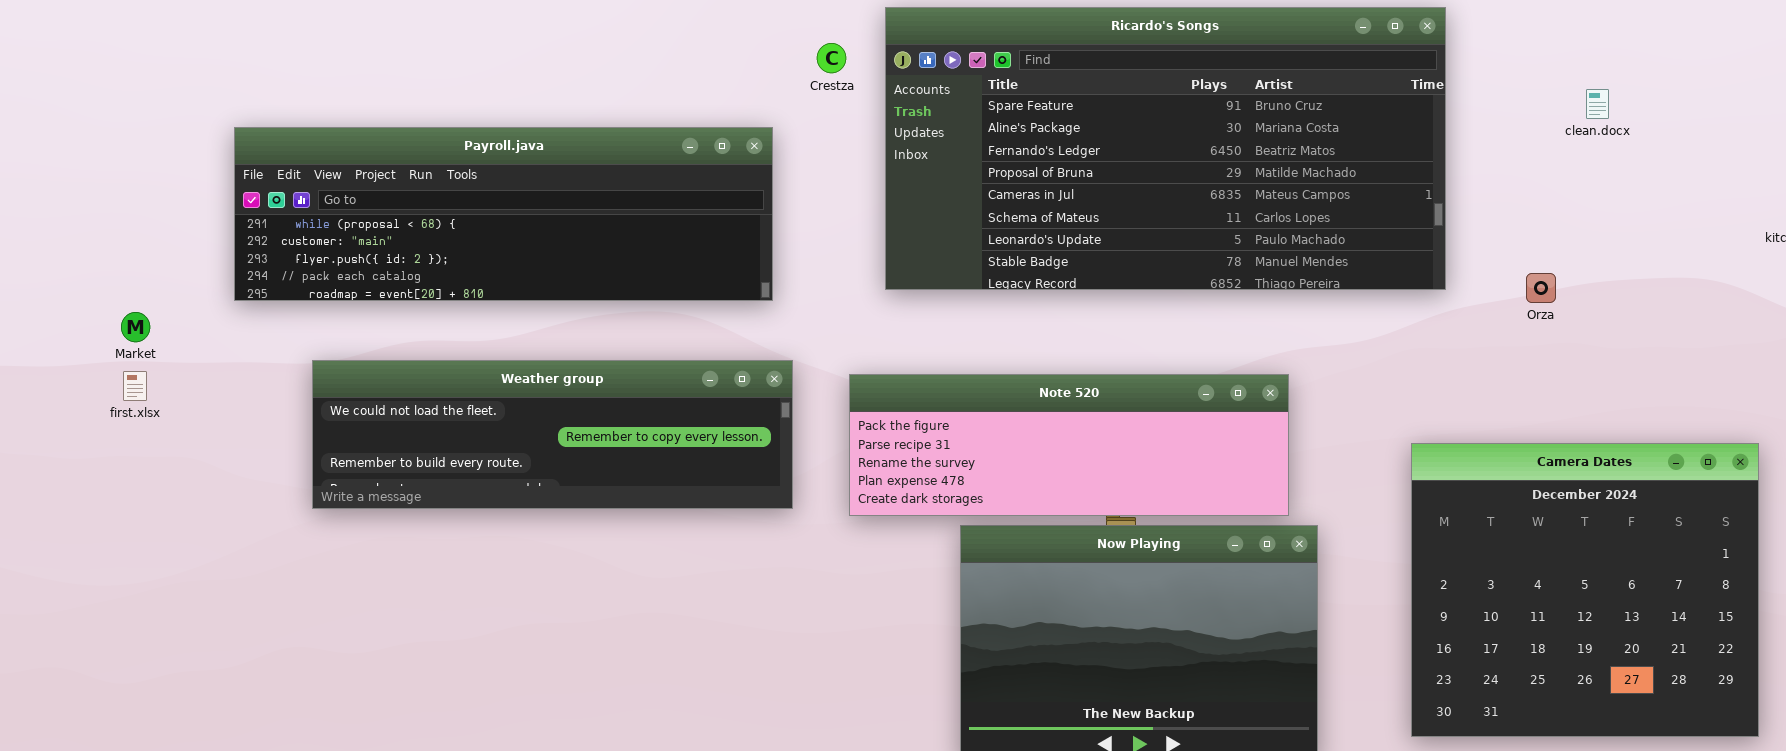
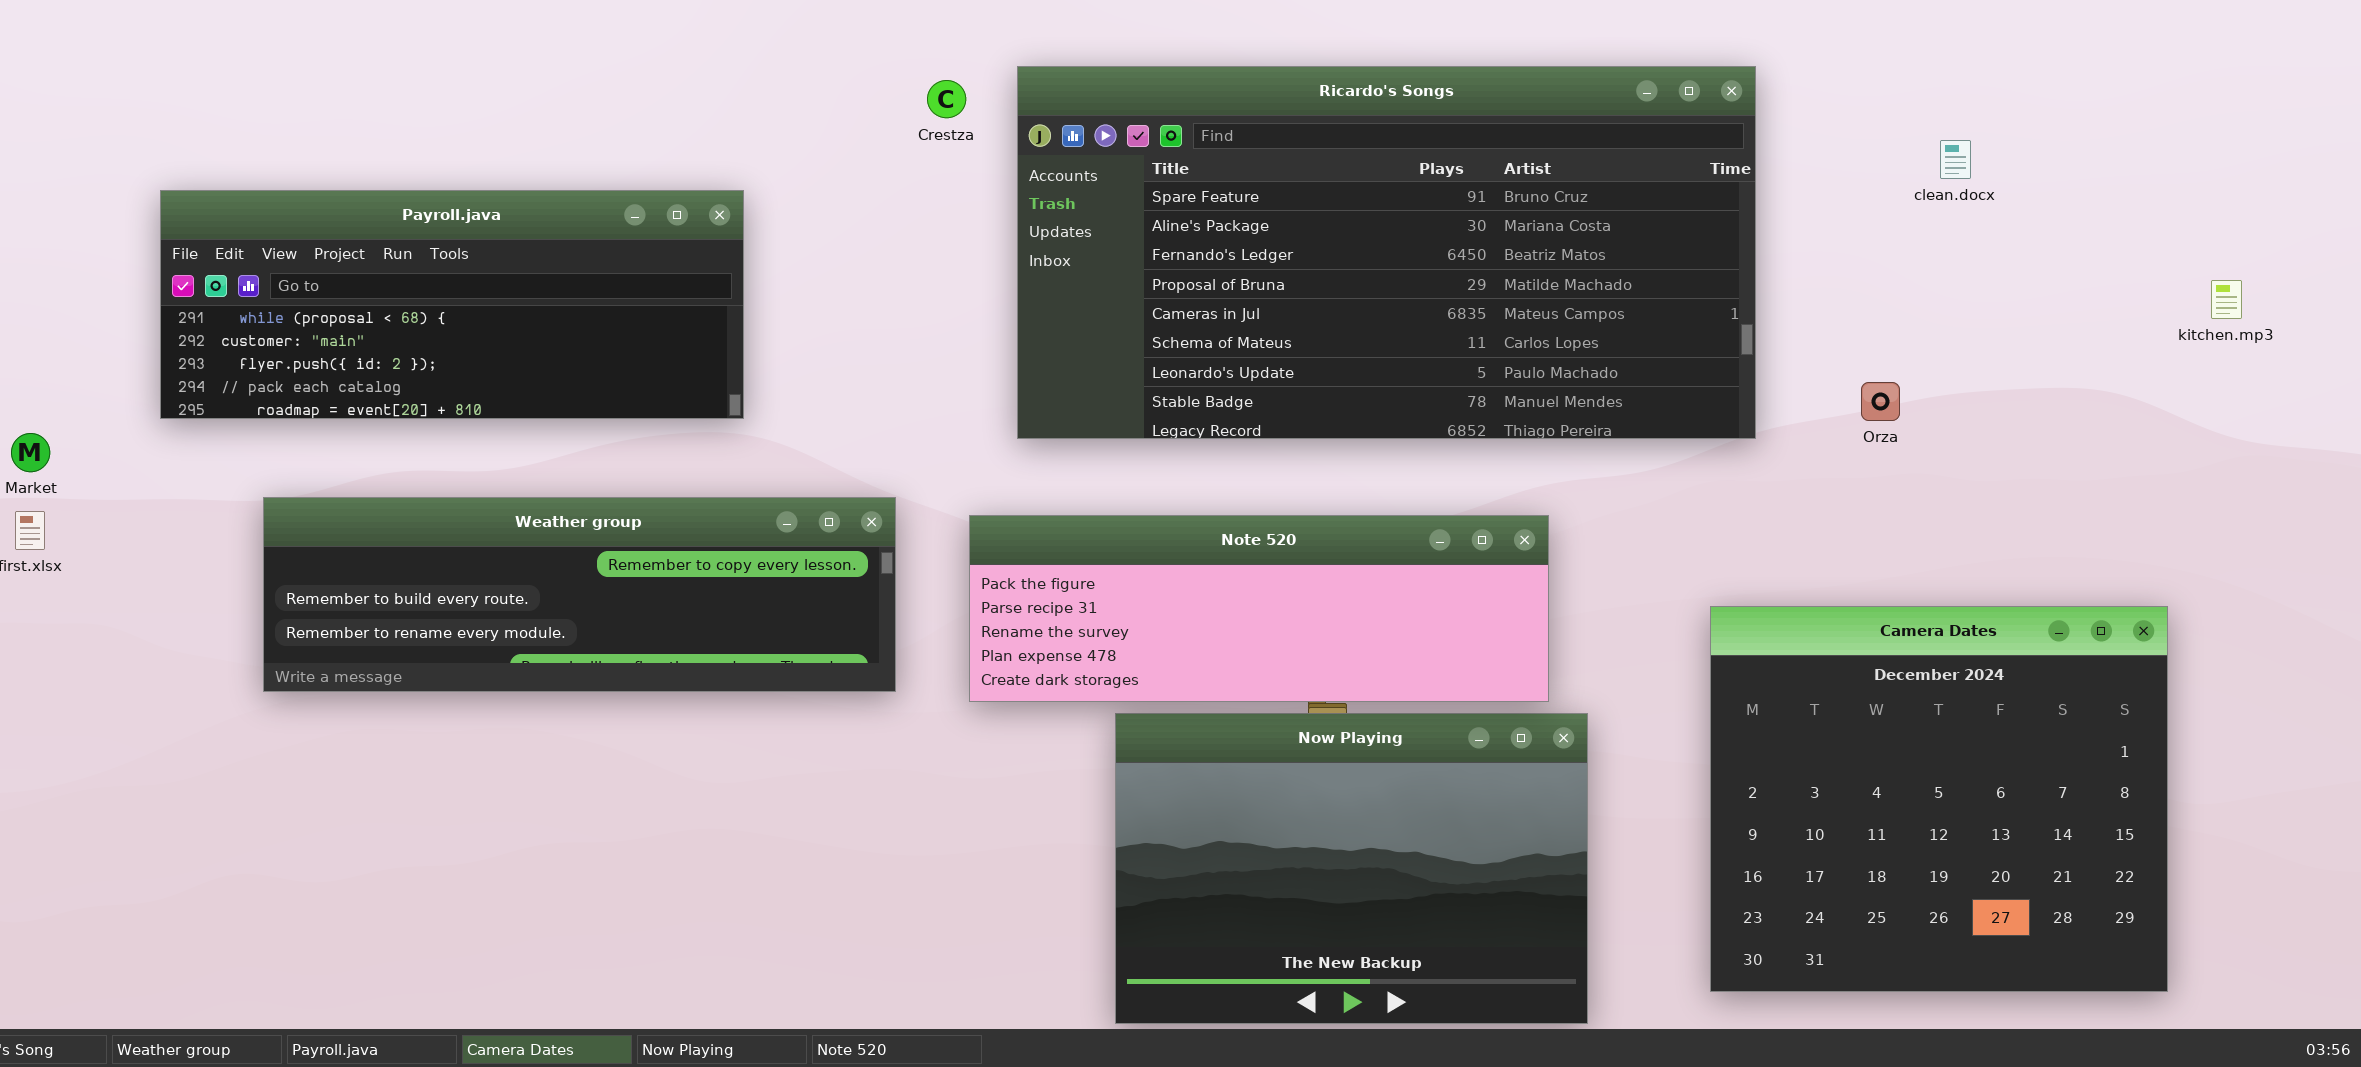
Ricardo's Songs: [885,7,1446,290] -> [1017,66,1756,439], moved
Payroll.java: [234,127,773,301] -> [160,190,744,419], resized
Weather group: [312,360,793,509] -> [263,497,896,692], scrolled down 1 row

